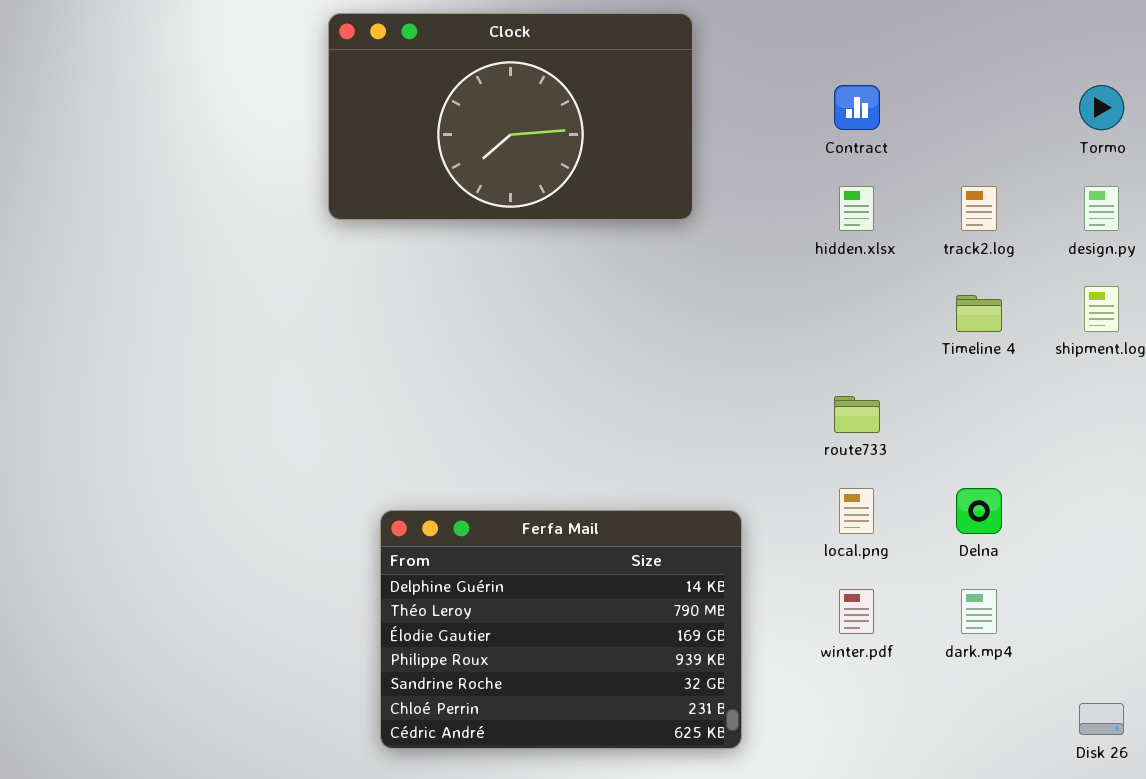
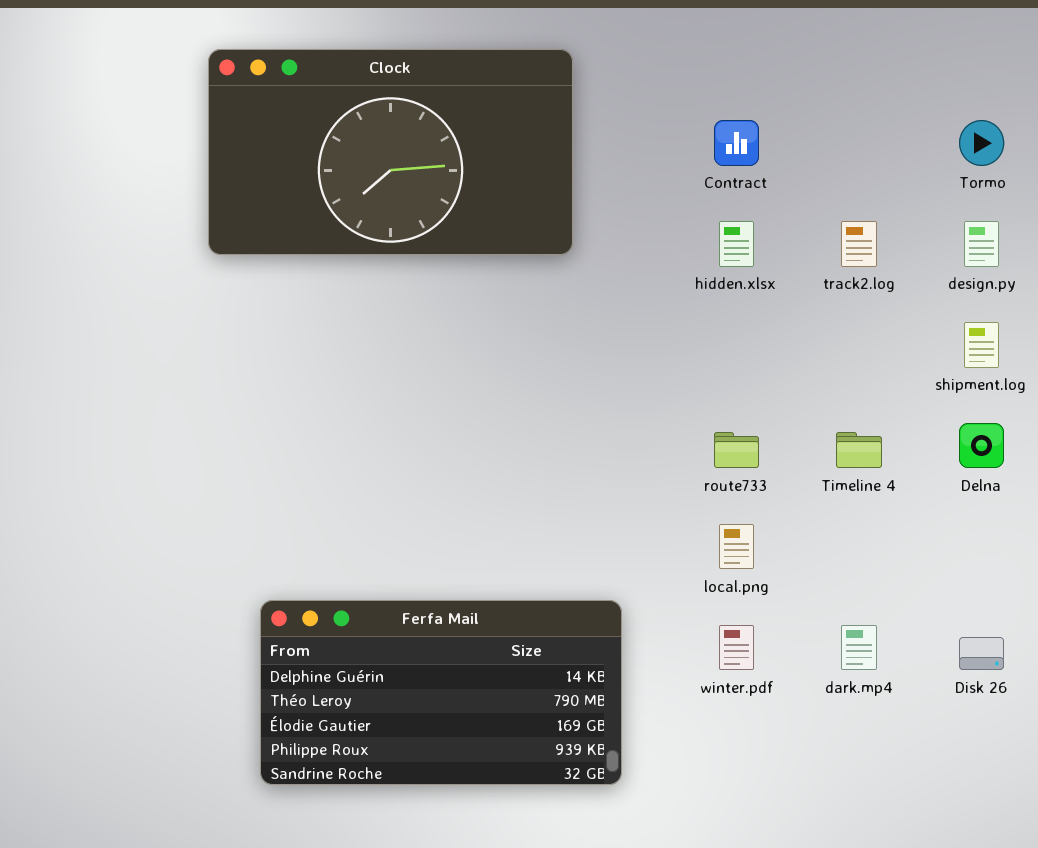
Timeline 4: [956,295,1002,332] -> [836,432,882,468], moved
Delna: [956,488,1002,534] -> [959,423,1004,468], moved
Ferfa Mail: [380,510,742,749] -> [260,600,622,785], resized
Disk 26: [1079,703,1124,735] -> [959,637,1004,670], moved

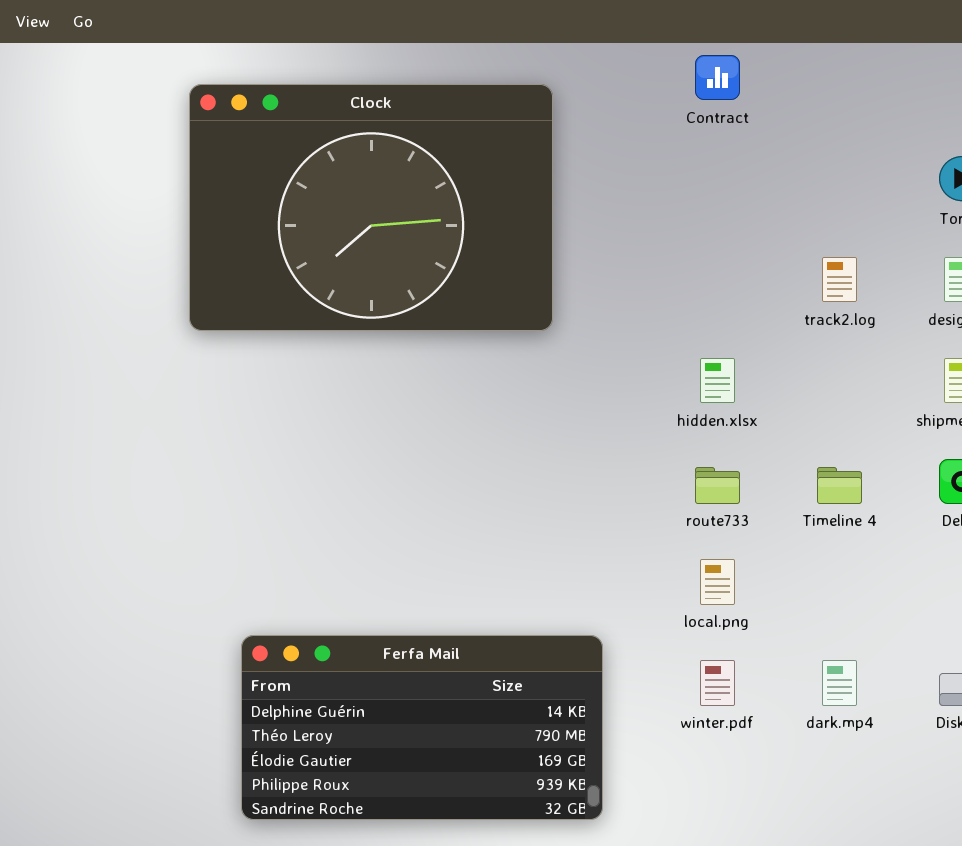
Clock: [208,49,573,255] -> [189,84,553,331], resized
Contract: [714,120,759,166] -> [695,55,740,100], moved
hidden.xlsx: [719,221,754,267] -> [700,358,735,403], moved

